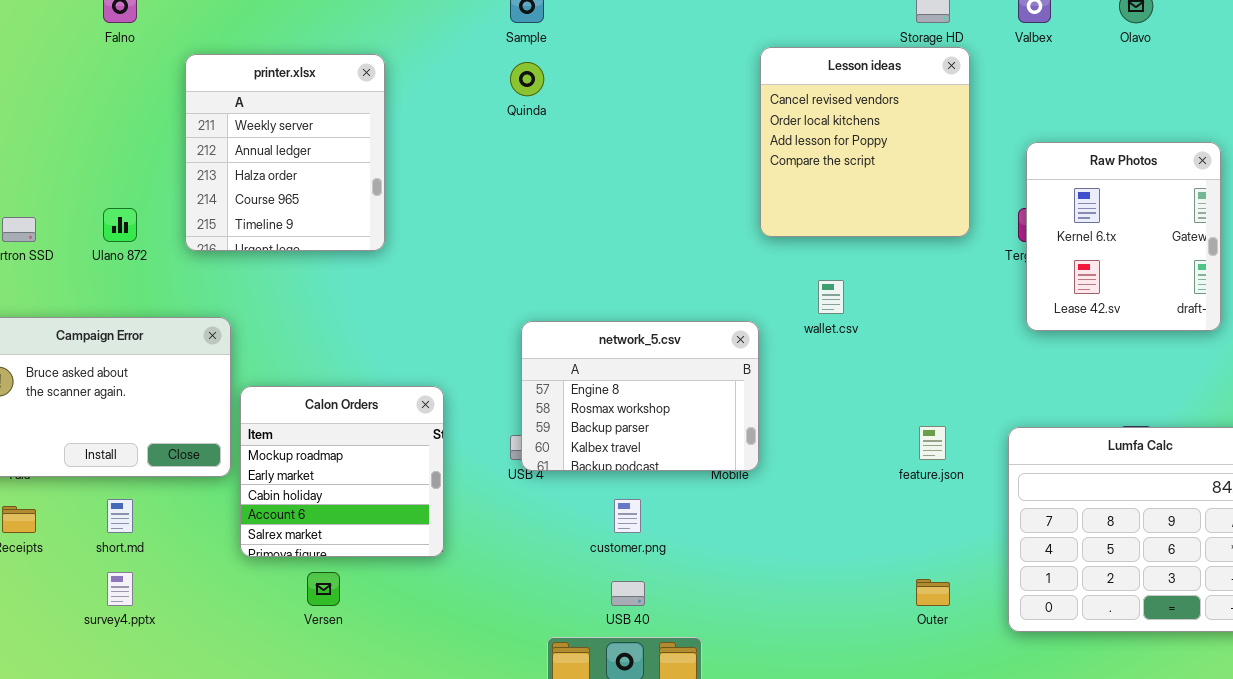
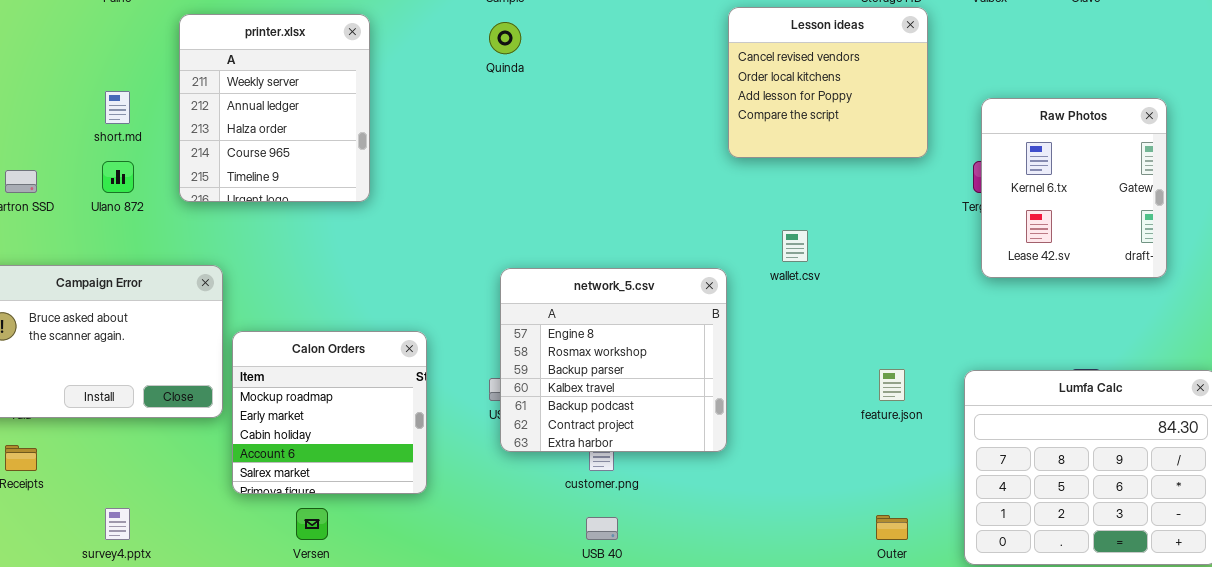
Lesson ideas: [760,47,970,237] -> [728,7,928,158], resized
network_5.csv: [521,321,759,471] -> [500,268,727,452], resized
short.md: [107,499,133,533] -> [105,91,130,124], moved

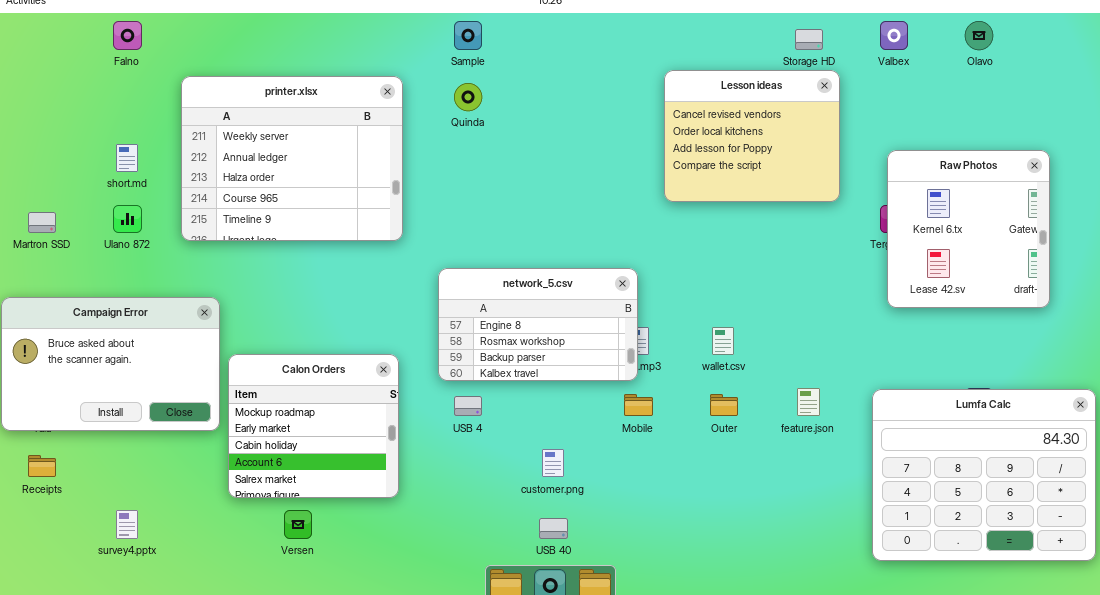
printer.xlsx: [179,14,370,202] -> [181,76,403,241], resized
wallet.csv: [782,230,808,262] -> [712,327,734,355], moved
network_5.csv: [500,268,727,452] -> [438,268,638,381], moved, resized
Outer: [876,515,908,540] -> [710,394,738,416], moved

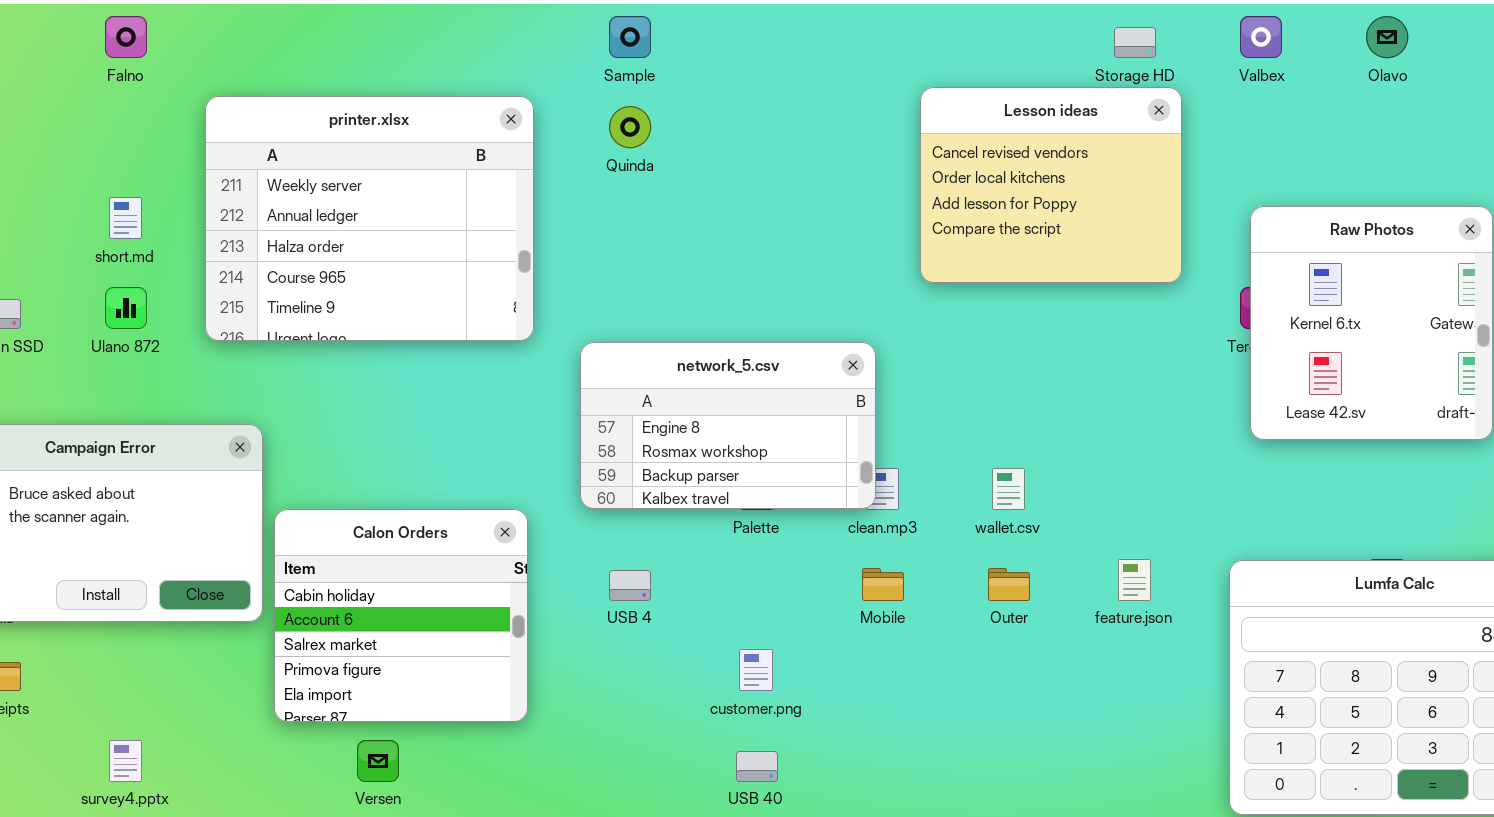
network_5.csv: [438,268,638,381] -> [580,342,876,509], moved
Calon Orders: [228,354,399,498] -> [274,509,528,722], scrolled down 2 rows

